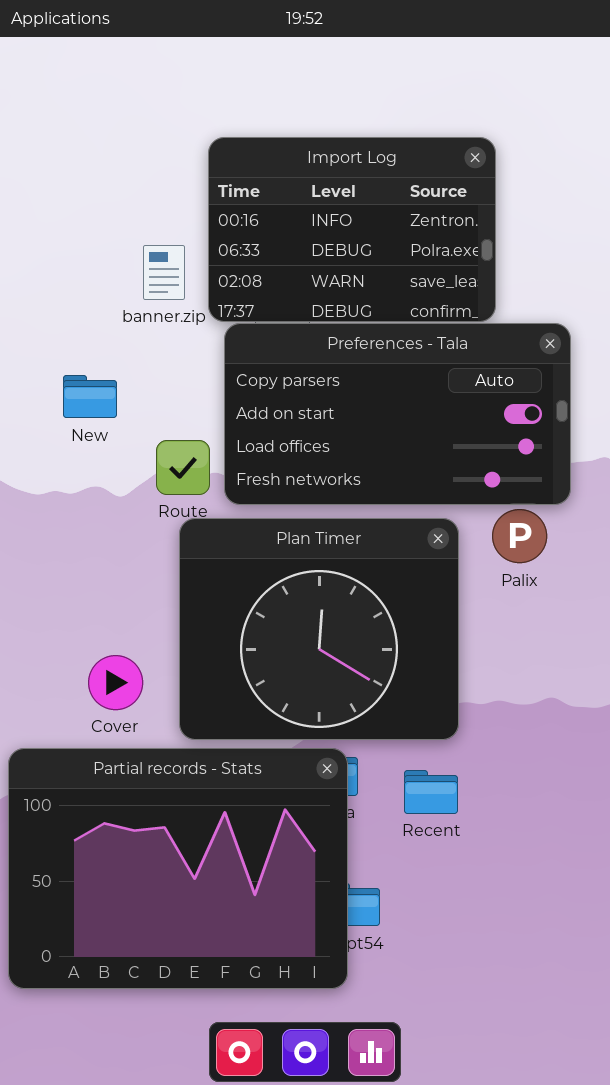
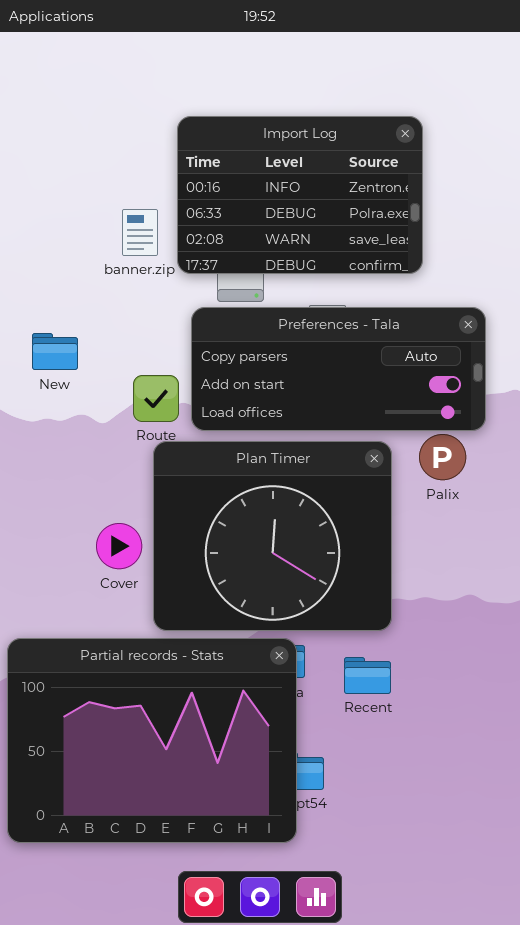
Preferences - Tala: [224,323,571,505] -> [191,307,486,431], resized
New: [63,375,117,418] -> [32,333,78,370], moved
Cover: [88,655,143,710] -> [96,523,142,569], moved

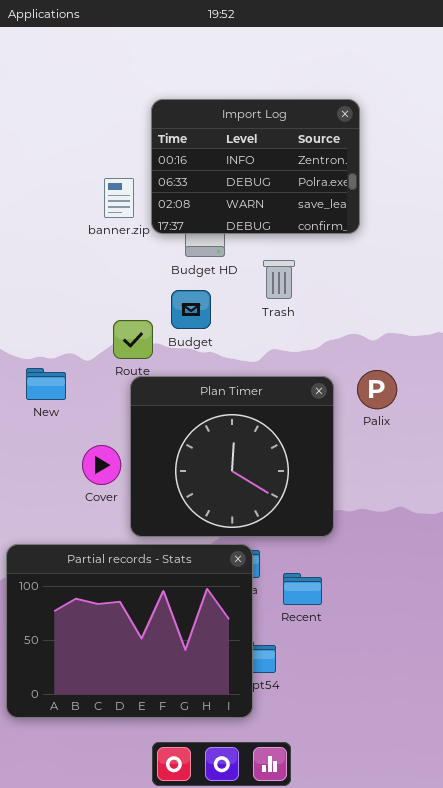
Preferences - Tala: [191,307,486,431] -> none, closed
New: [32,333,78,370] -> [26,368,66,400], moved
Recent: [344,657,391,694] -> [283,573,322,605], moved

